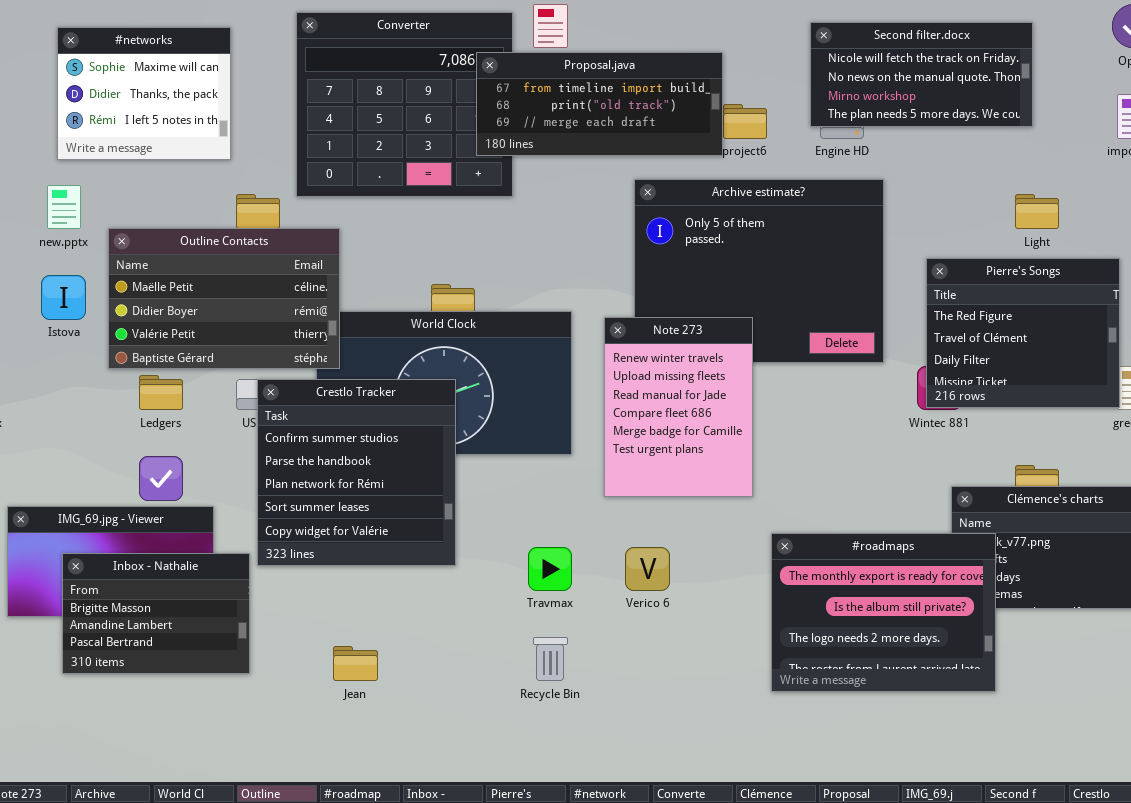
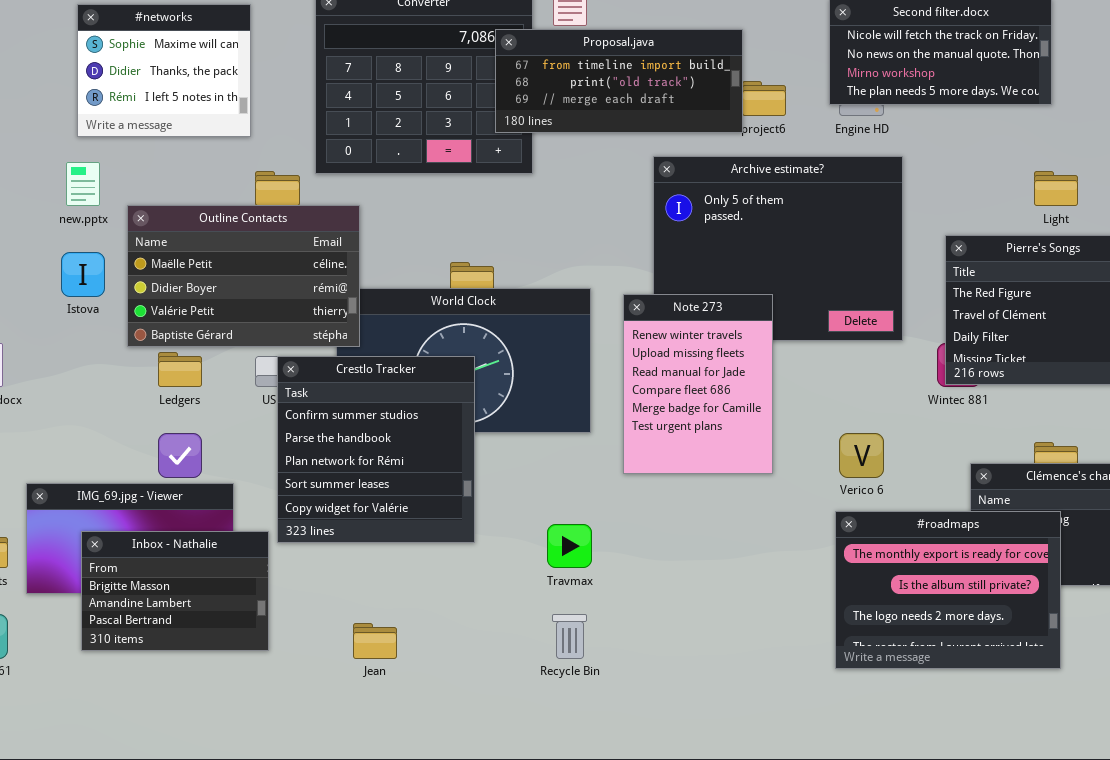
#roadmaps: [771,533,996,692] -> [835,511,1061,669], moved
Verico 6: [625,547,670,591] -> [839,433,884,478], moved

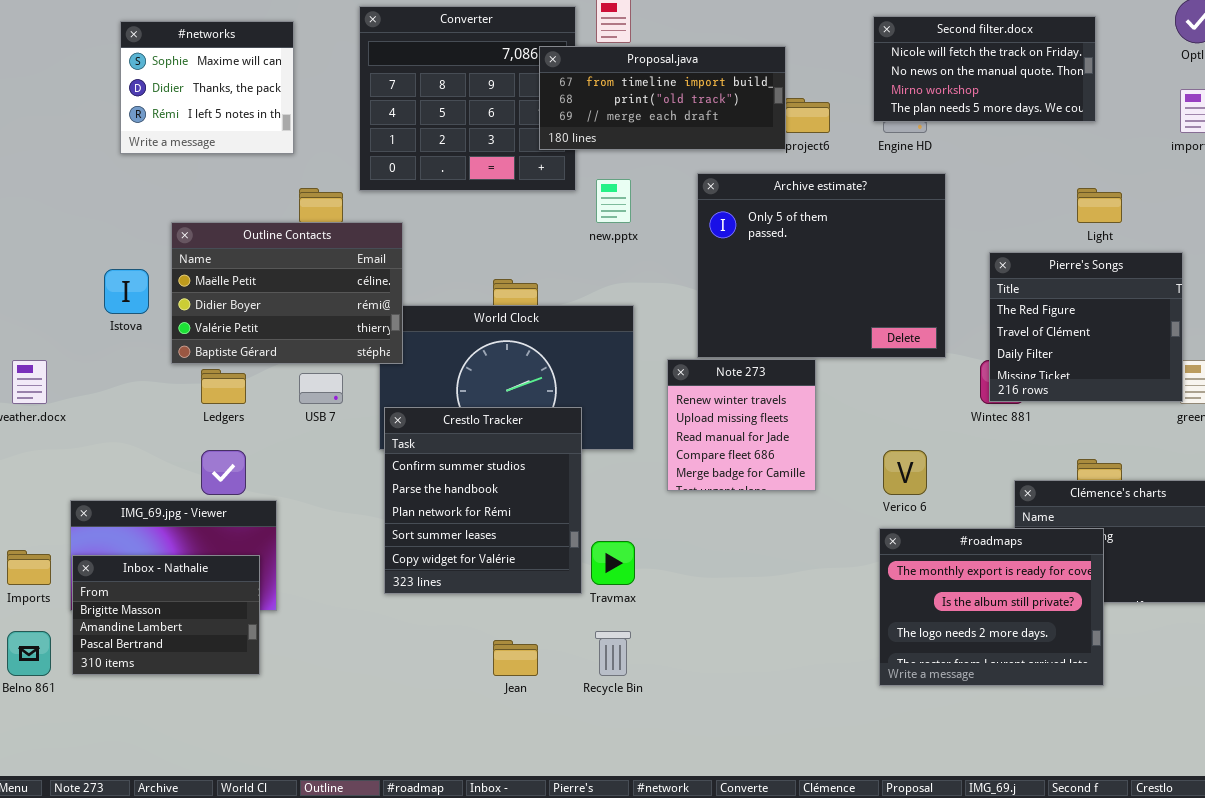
new.pptx: [66,162,100,206] -> [596,179,631,223], moved
Note 273: [623,294,773,474] -> [667,359,816,491], resized
Crestlo Tracker: [277,356,475,543] -> [384,407,582,594], moved
Inbox - Nathalie: [81,531,269,651] -> [72,555,260,675], moved
Jean: [353,623,397,659] -> [493,640,538,676], moved

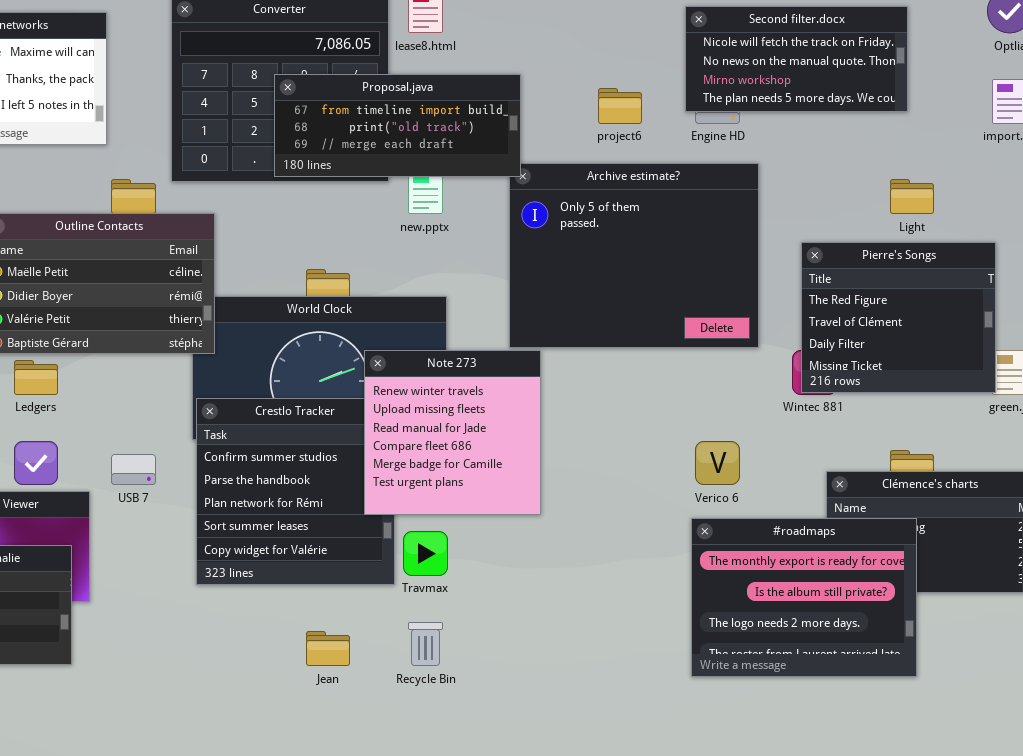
Proposal.java: [539,46,786,150] -> [274,74,521,177], moved
Note 273: [667,359,816,491] -> [364,350,541,515], moved, resized
USB 7: [299,373,343,404] -> [111,454,156,485], moved

